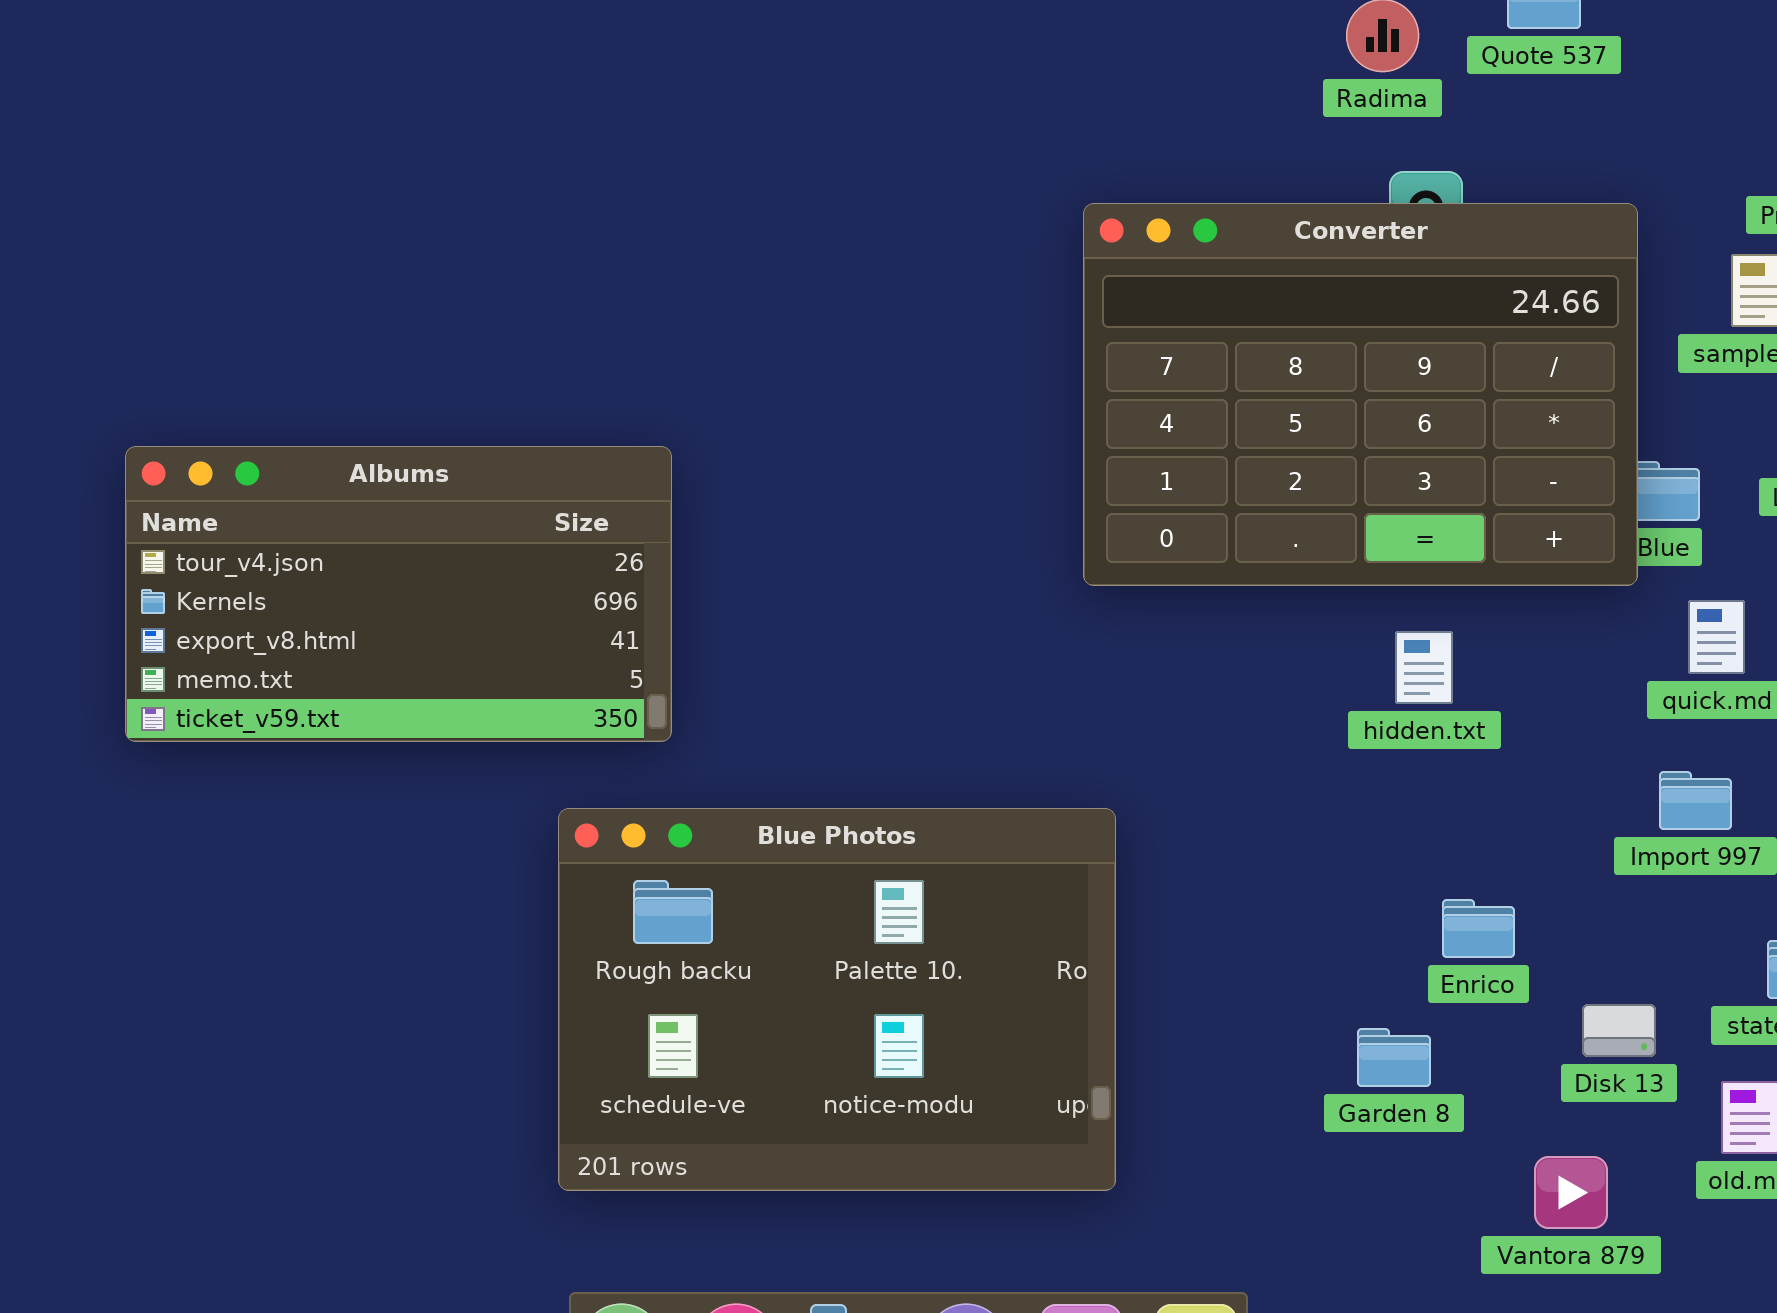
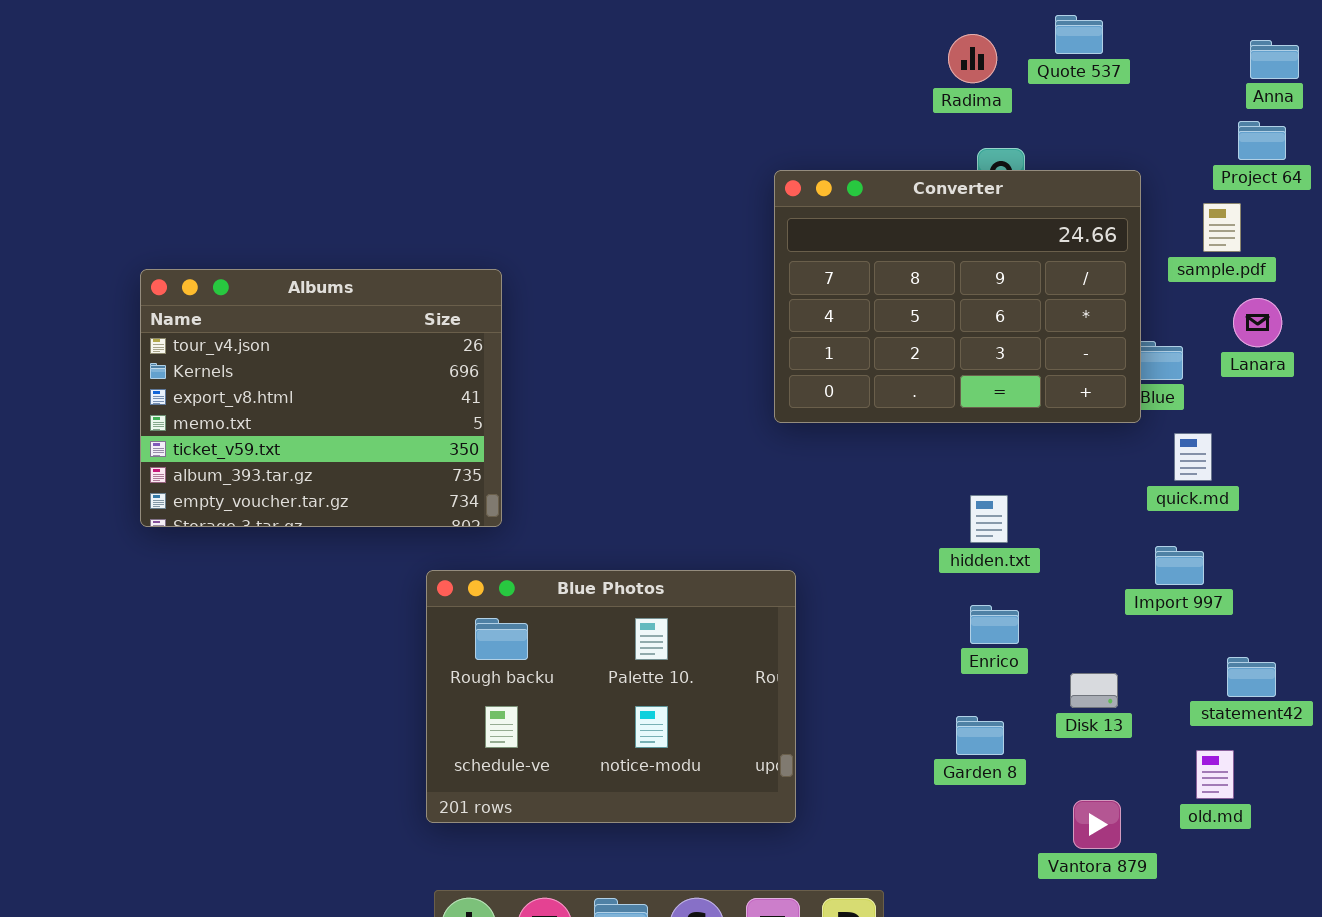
Albums: [125,446,672,742] -> [140,269,502,527], resized
hidden.txt: [1395,631,1453,704] -> [970,495,1008,543], moved
Enrico: [1442,899,1515,958] -> [970,605,1019,644], moved
Disk 13: [1582,1004,1656,1057] -> [1070,673,1118,708], moved

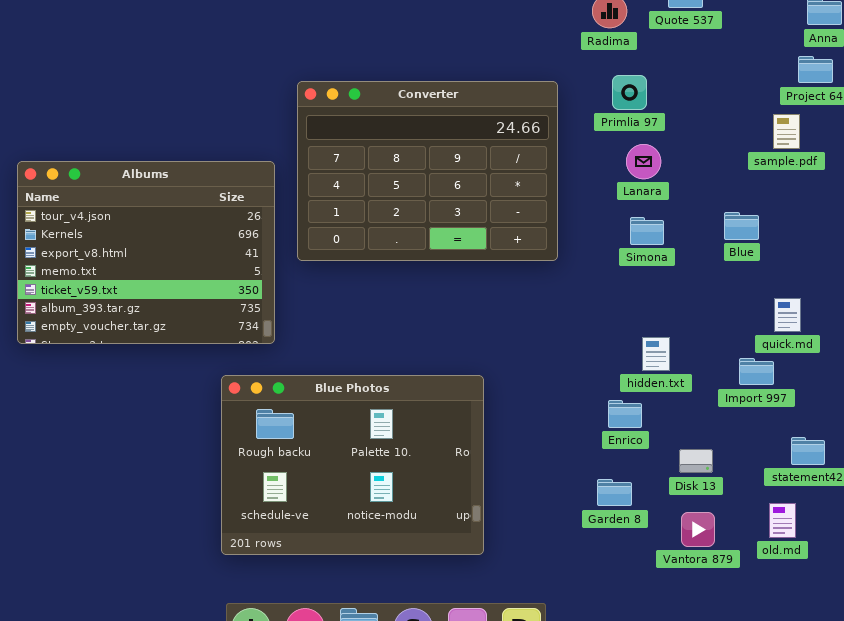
Converter: [774,170,1141,423] -> [297,81,558,261], moved
Lanara: [1233,298,1282,347] -> [626,144,661,179], moved
quick.md: [1174,433,1212,481] -> [774,298,801,332], moved
hidden.txt: [970,495,1008,543] -> [642,337,670,371], moved
Vantora 879: [1073,800,1121,849] -> [681,512,715,547], moved

